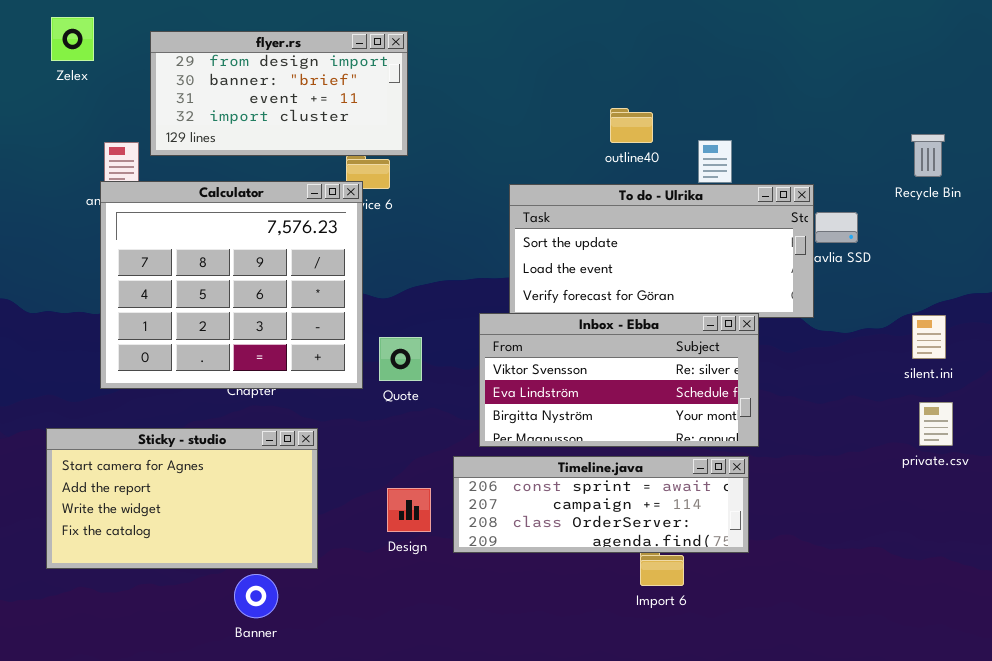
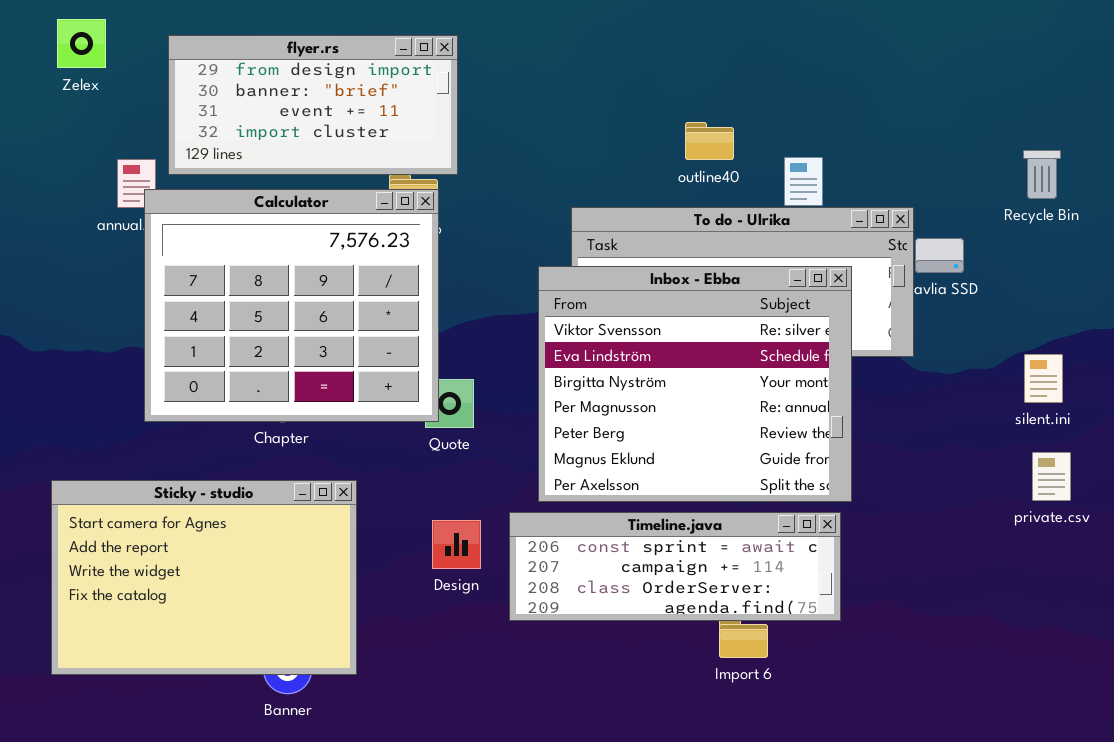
Calculator: [100,181,363,389] -> [144,189,439,422], moved
Inbox - Ebba: [479,313,759,447] -> [538,266,852,502], resized
Sticky - studio: [46,428,318,569] -> [51,480,357,675], resized
Design: [387,488,431,532] -> [432,520,481,569], moved

